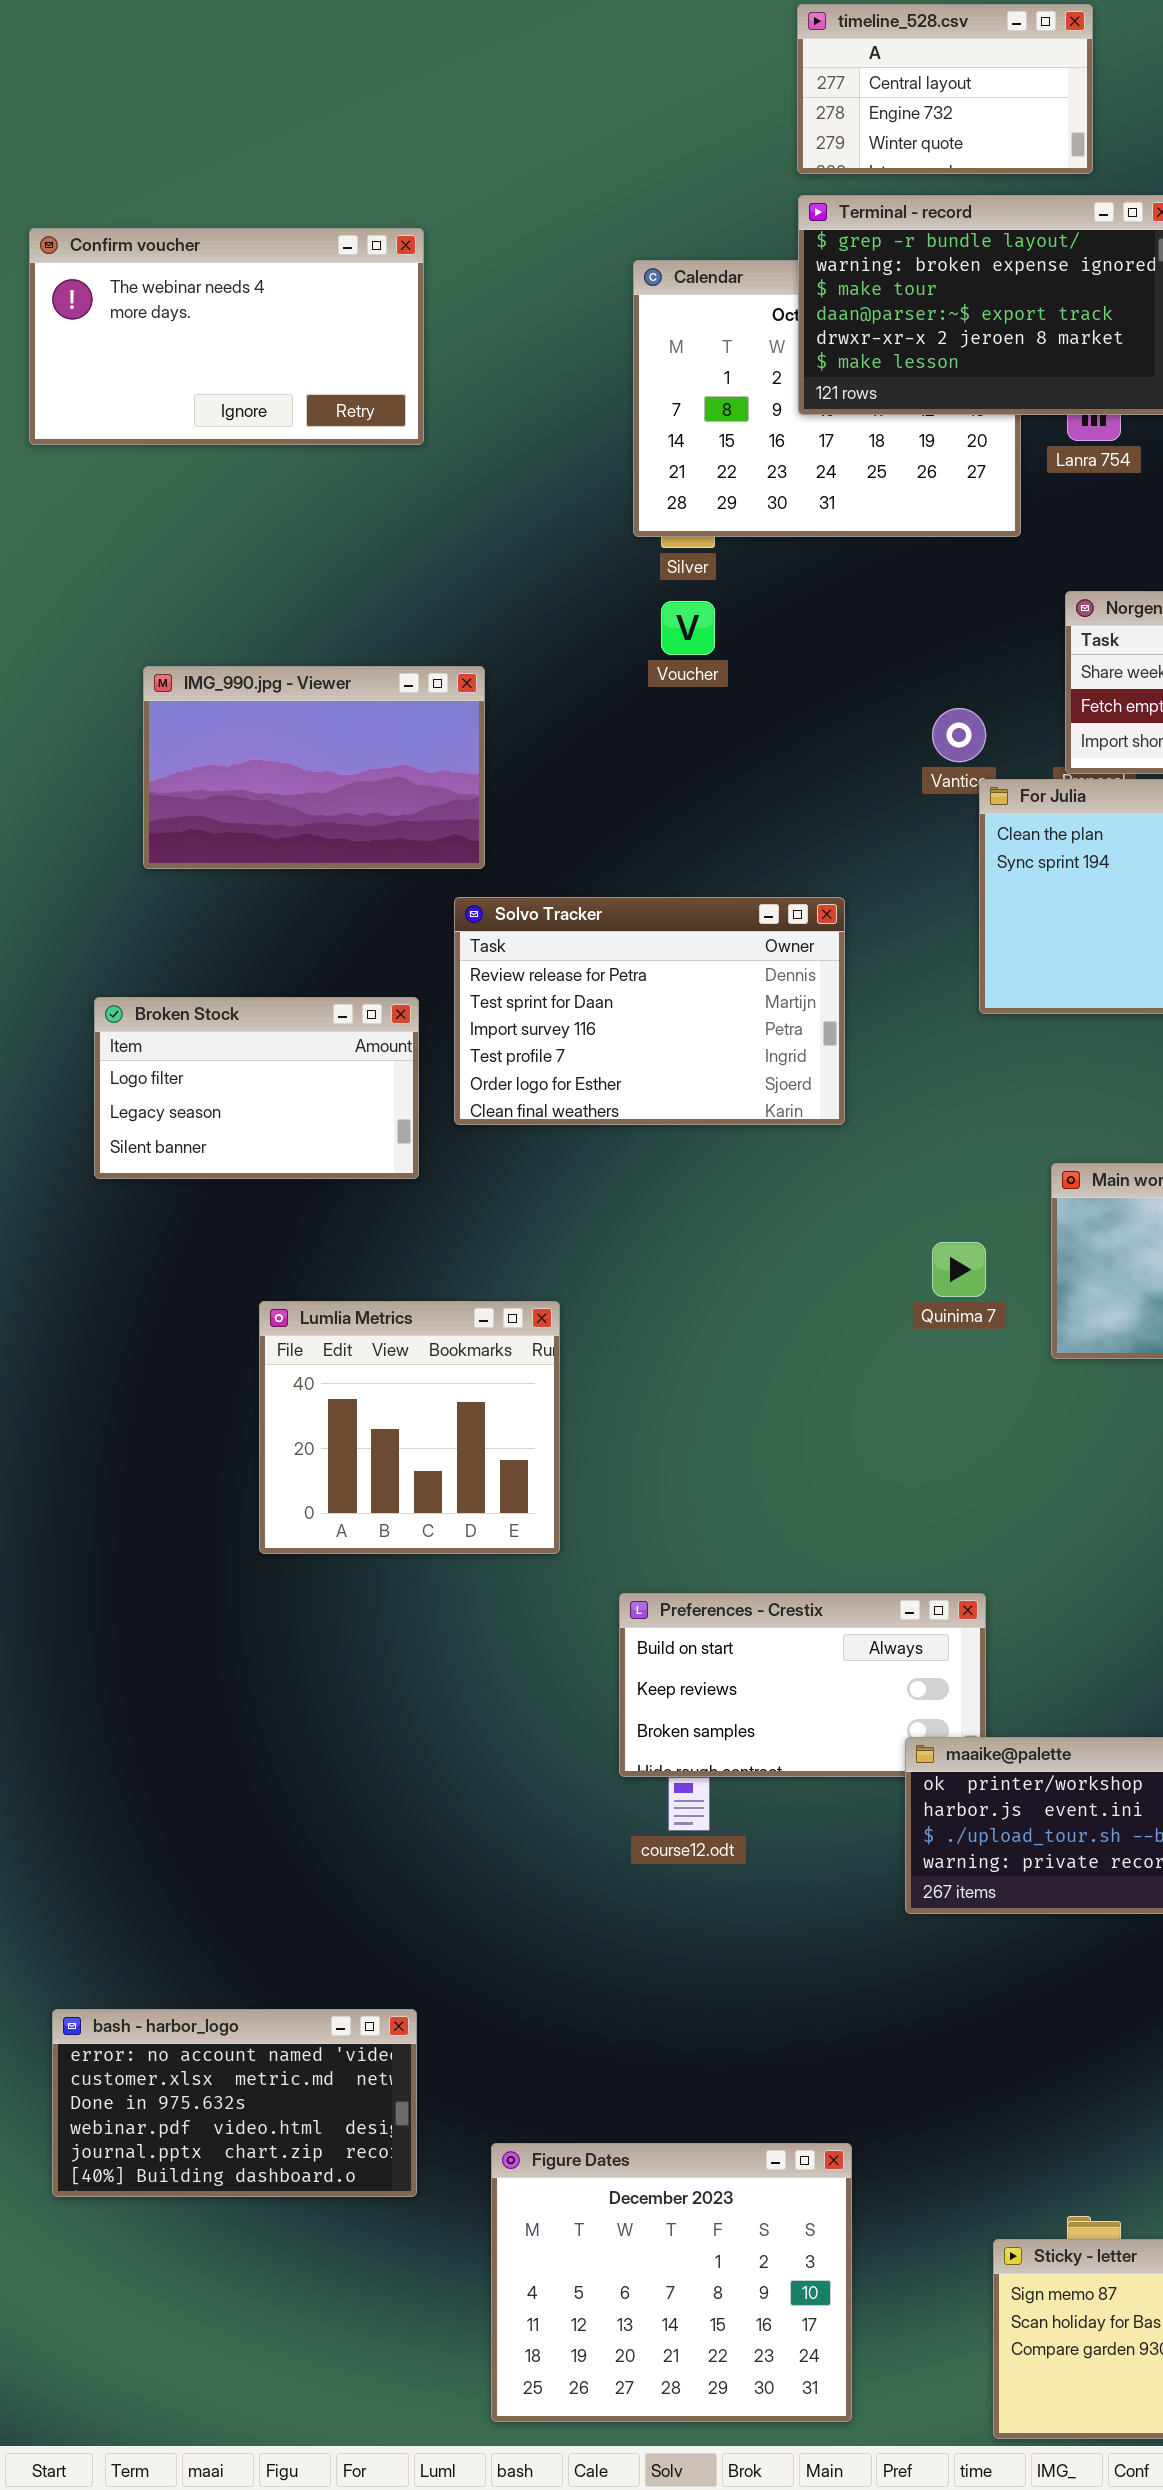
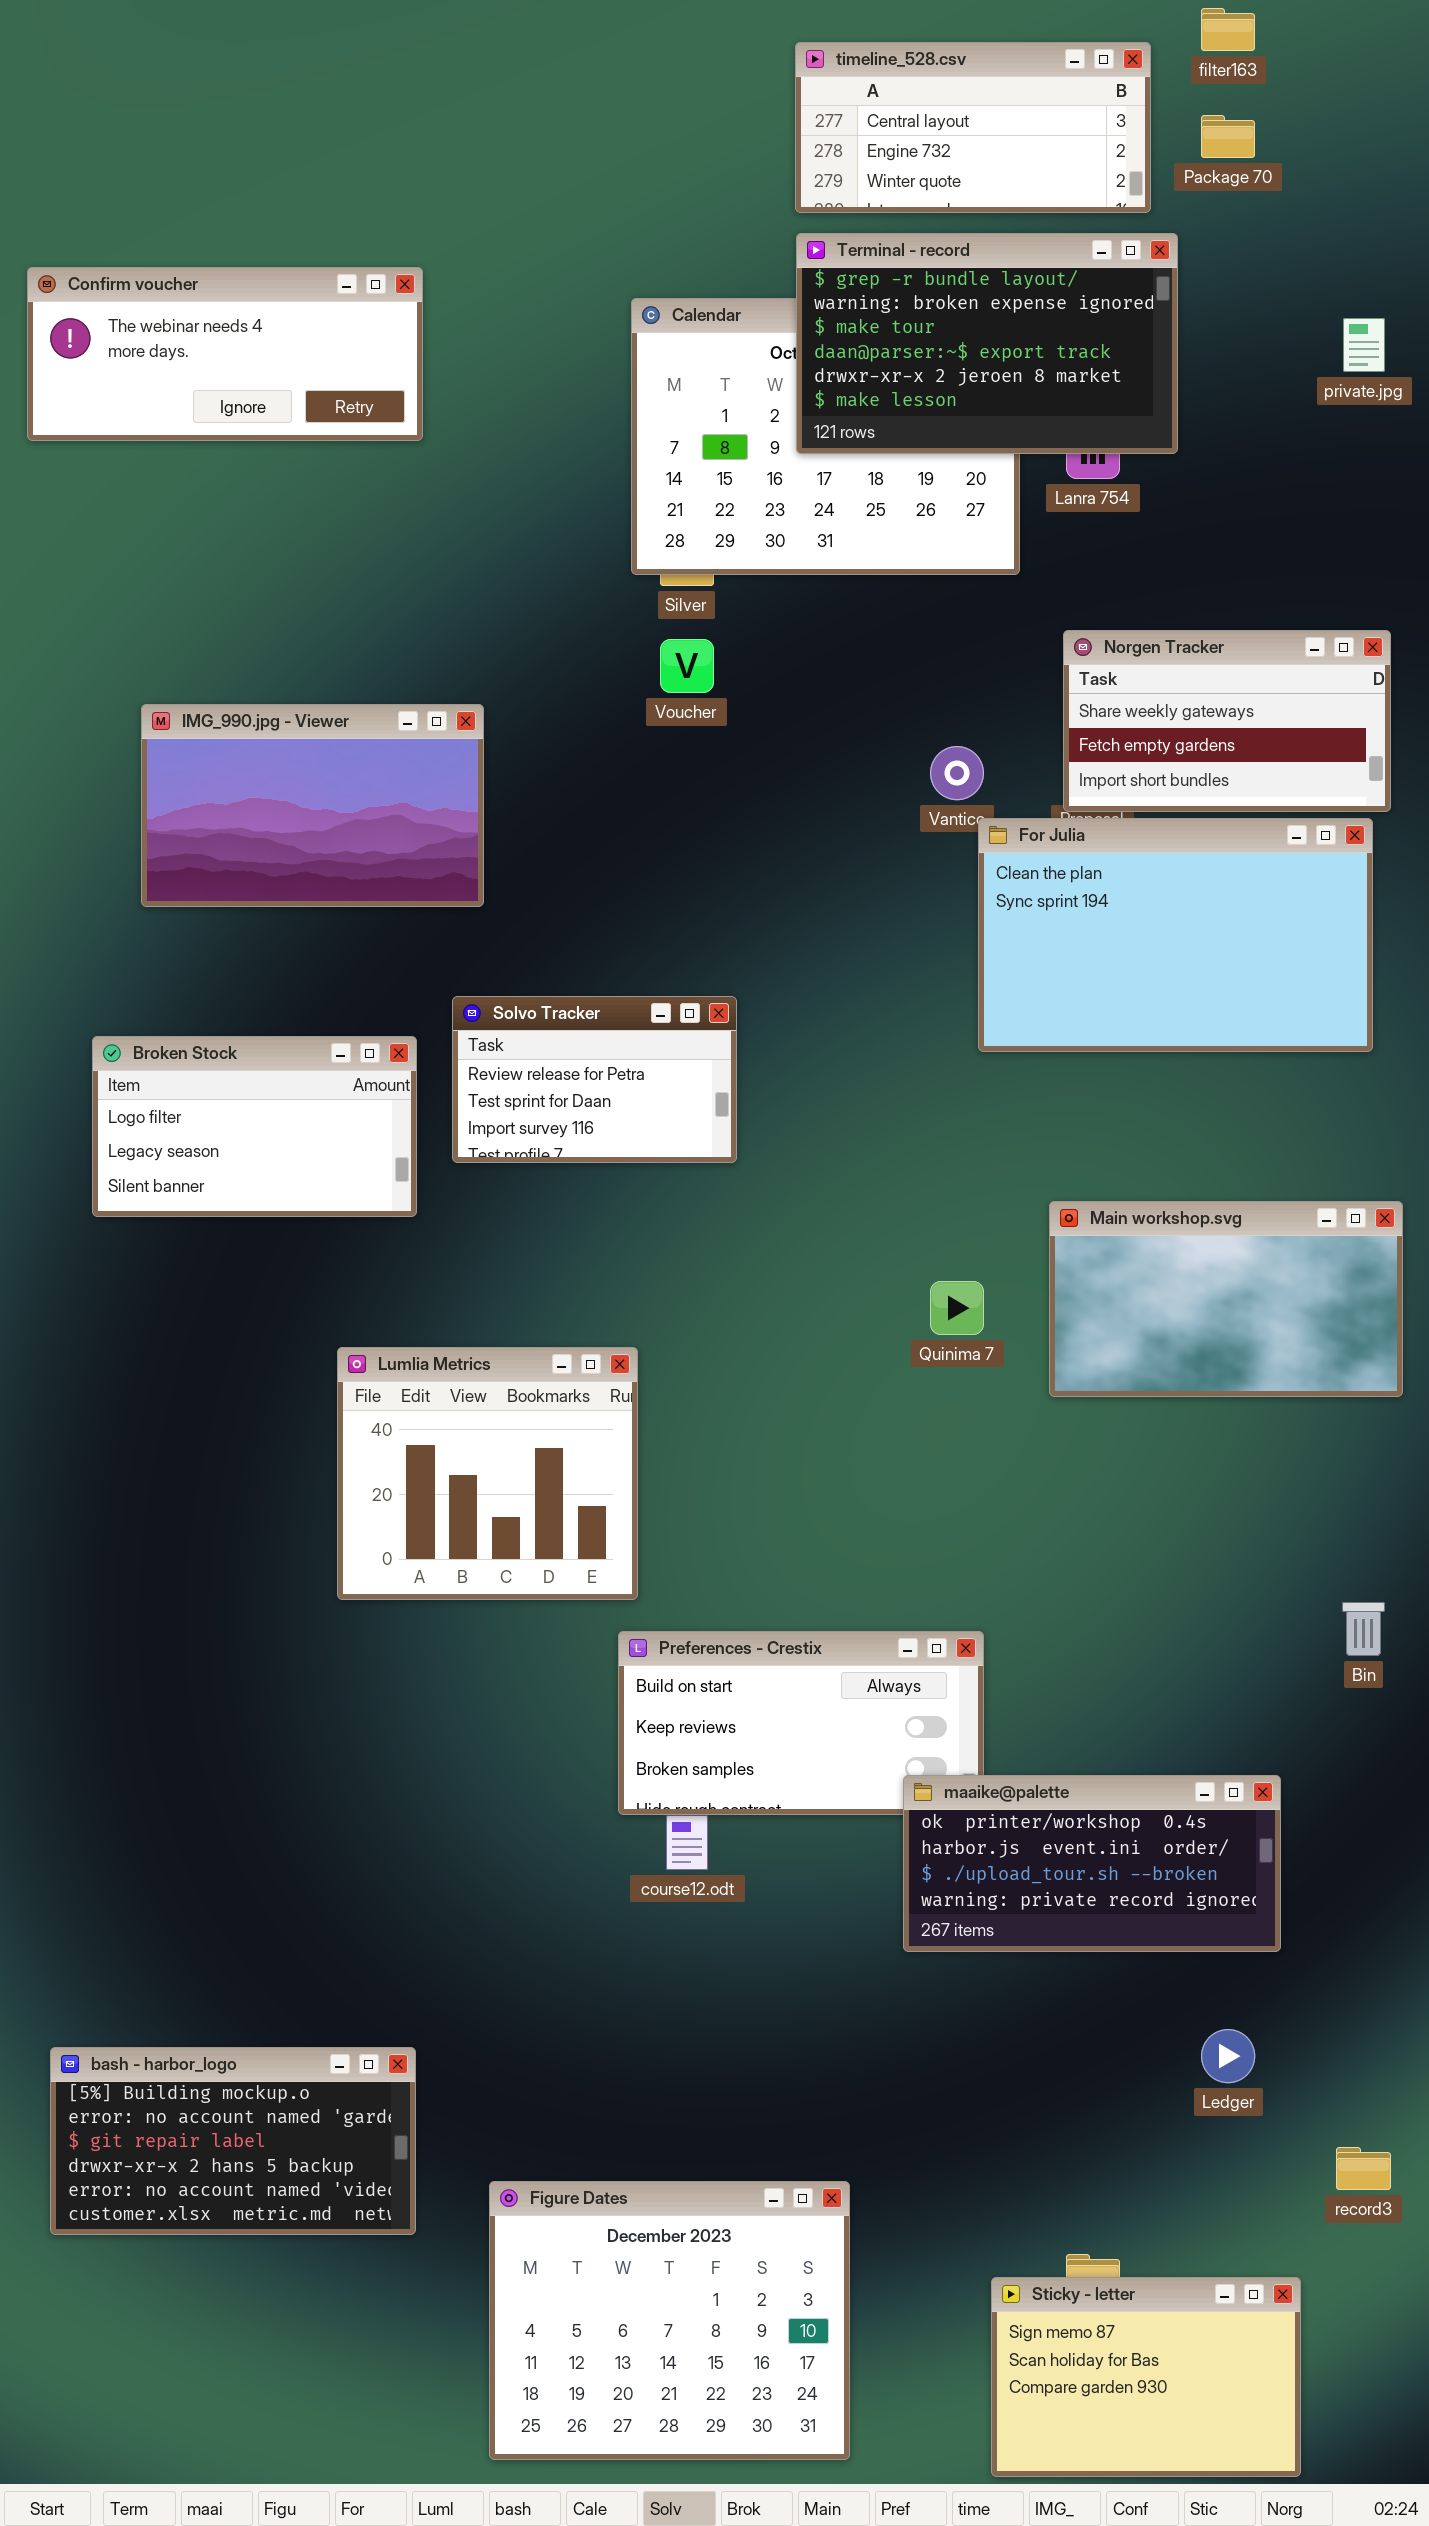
timeline_528.csv: [797,4,1093,174] -> [795,42,1151,213], resized
Confirm voucher: [29,228,424,445] -> [27,267,423,441], resized
Solvo Tracker: [454,897,845,1125] -> [452,996,737,1163], resized
Lumlia Metrics: [259,1301,560,1554] -> [337,1347,638,1600], moved
bash - harbor_logo: [52,2009,417,2197] -> [50,2047,416,2235], scrolled up 4 rows

